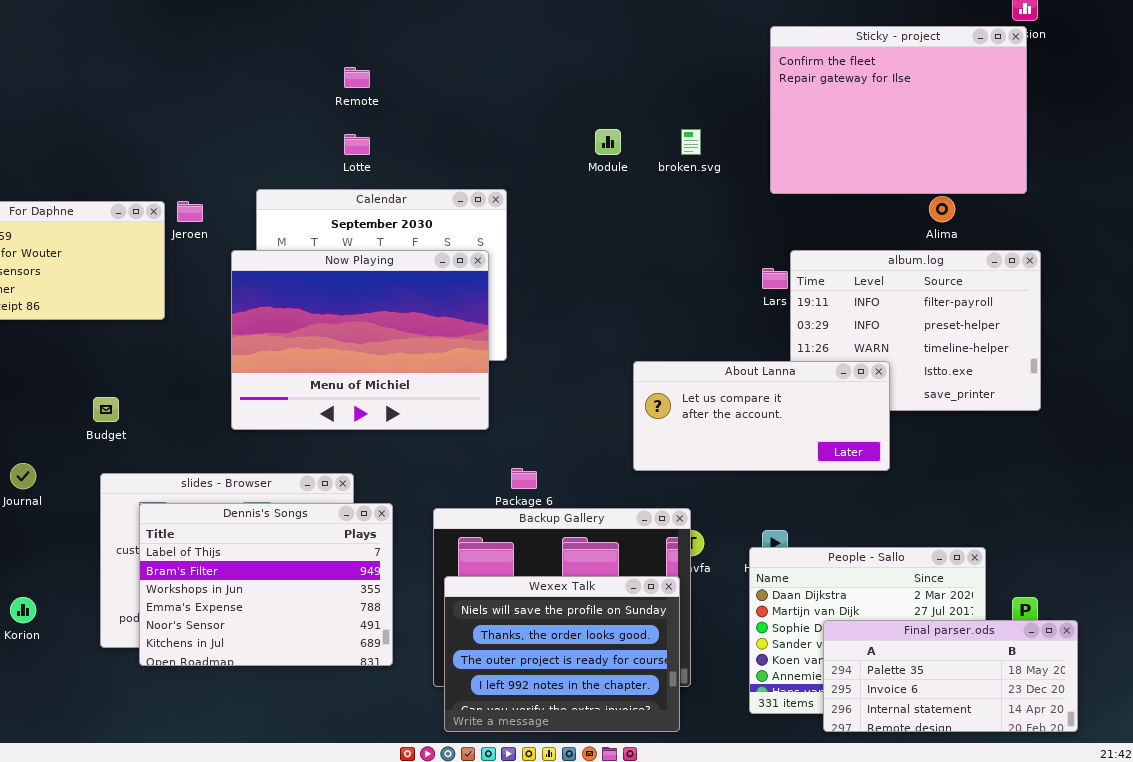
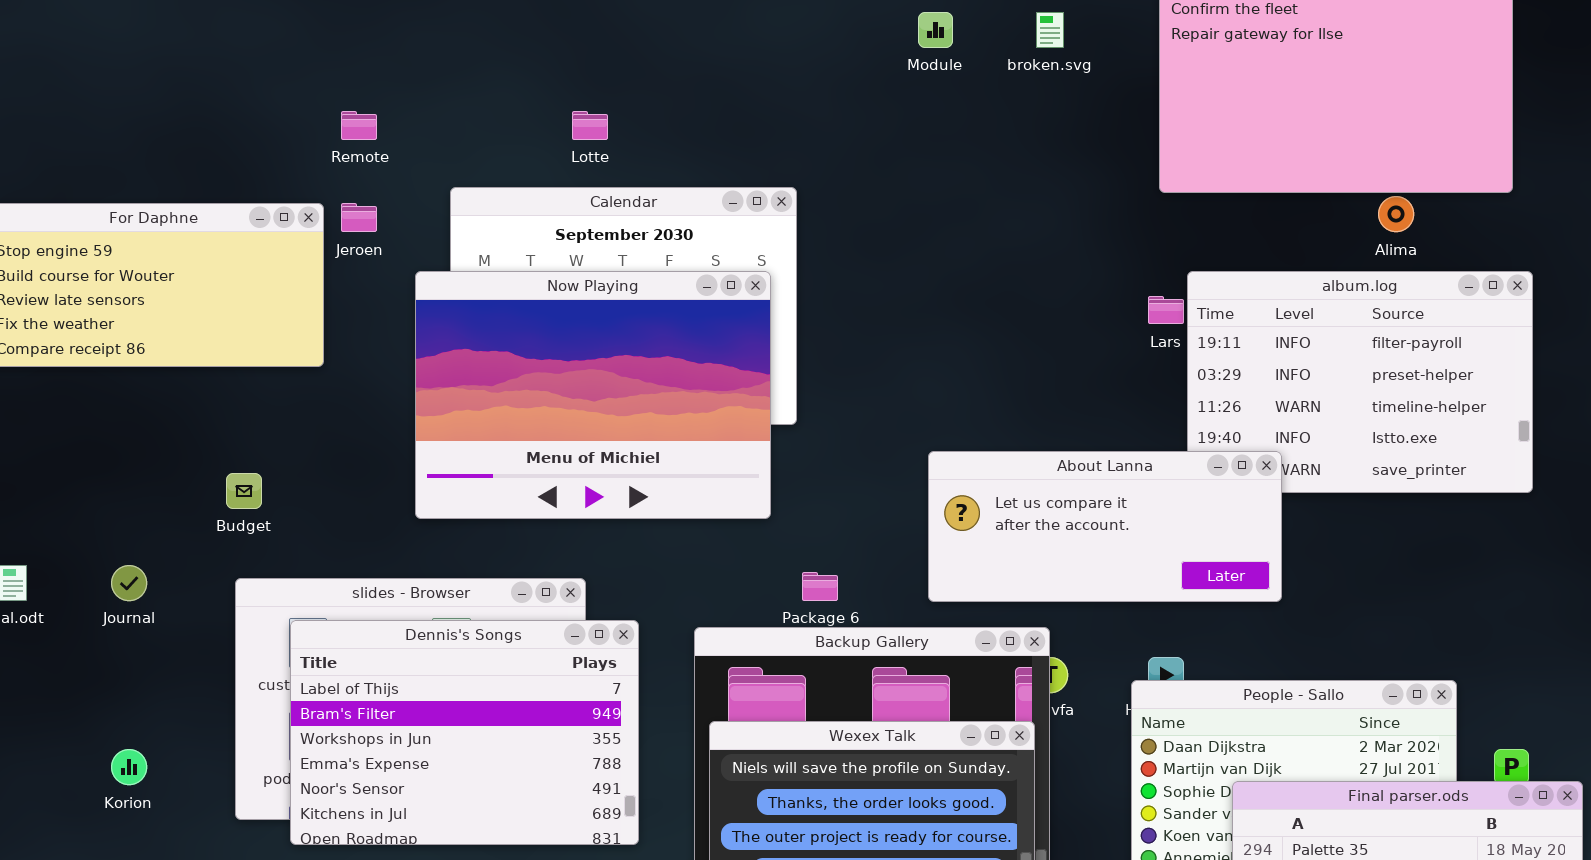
Remote: [344,67,370,88] -> [341,111,377,140], moved
Module: [595,129,621,155] -> [918,12,953,48], moved
broken.svg: [681,129,701,155] -> [1036,12,1064,48], moved
About Lanna: [633,361,890,471] -> [928,451,1282,602], moved

